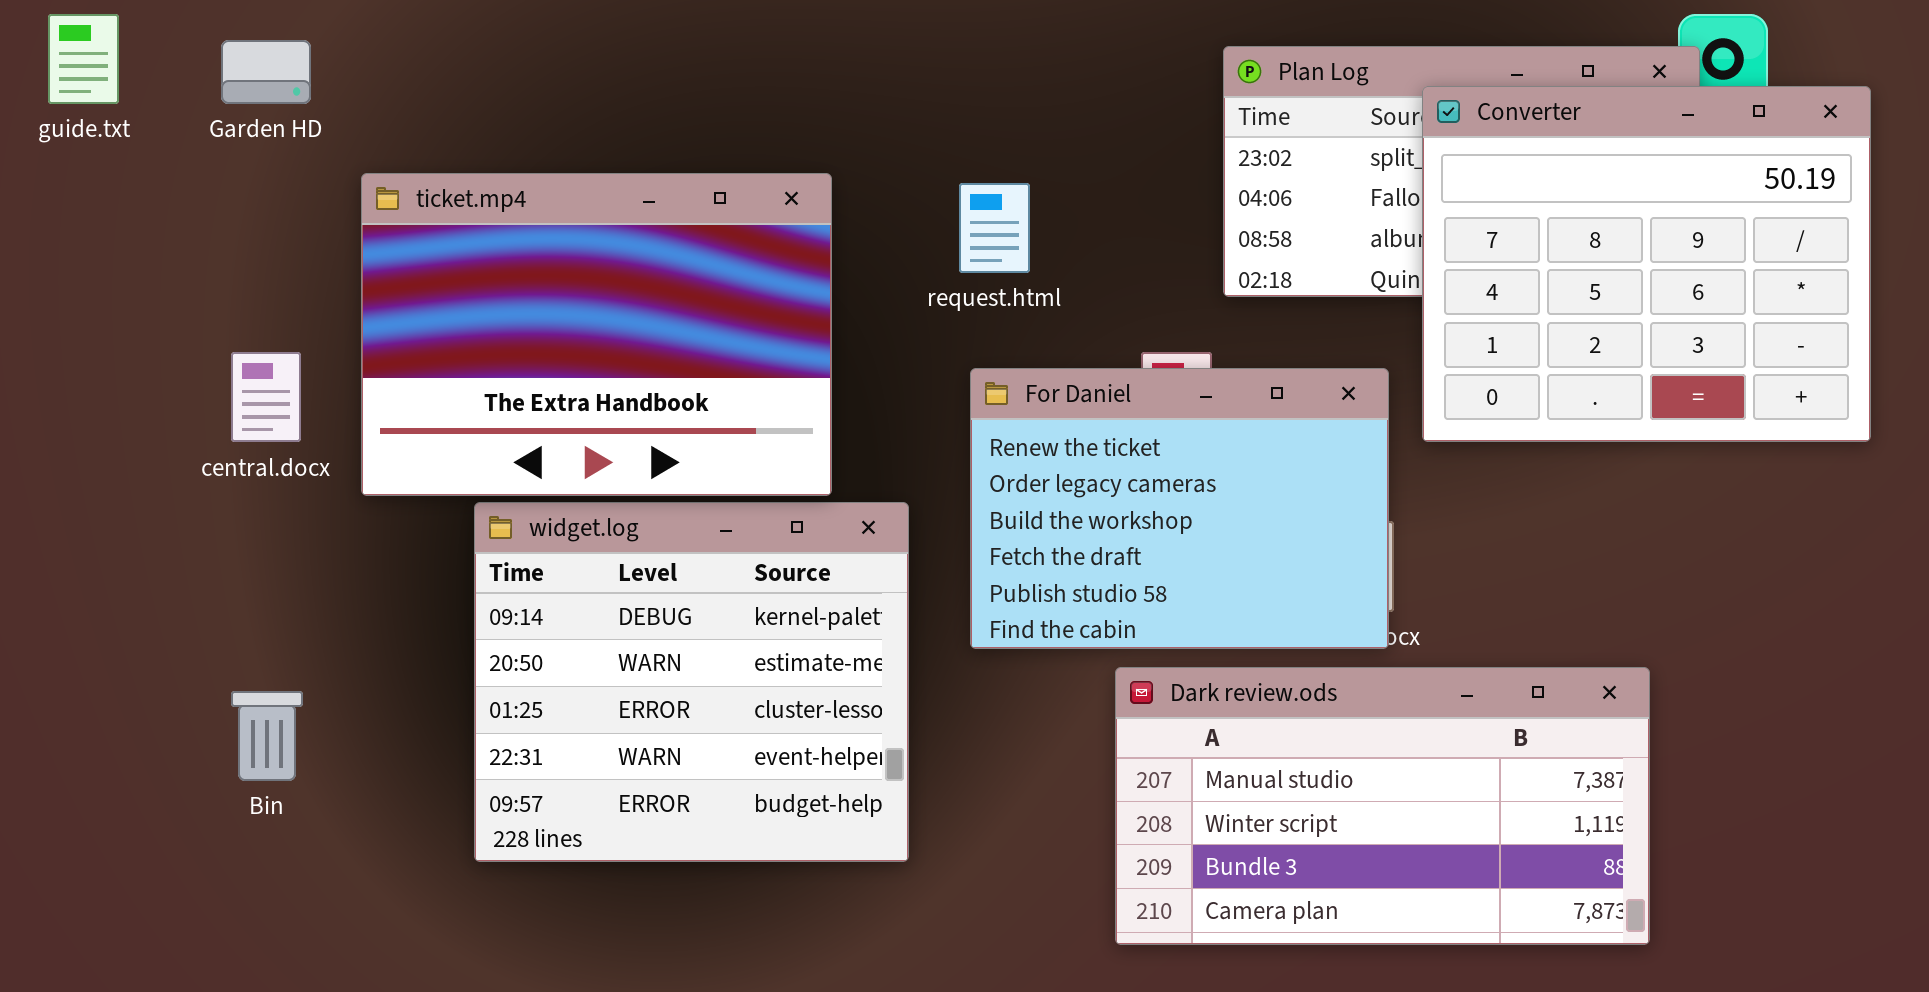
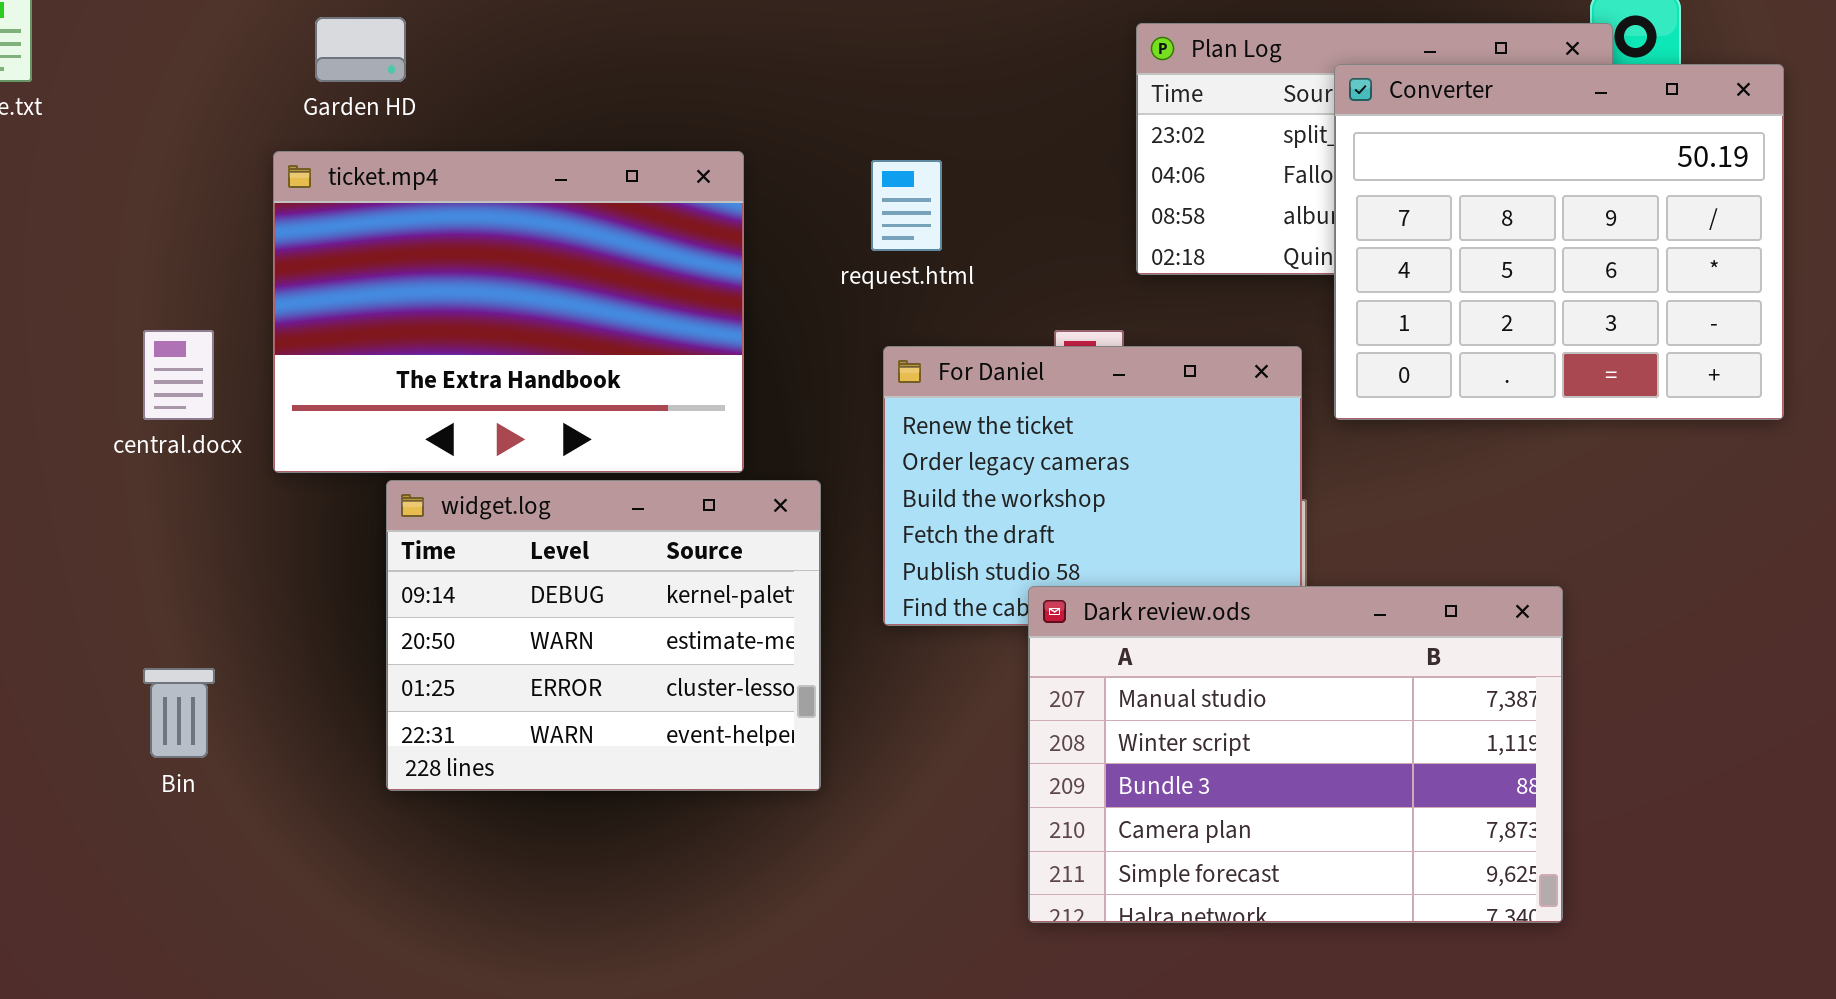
Garden HD: [221,40,311,104] -> [315,17,406,82], moved
widget.log: [474,502,909,862] -> [386,480,821,791], resized
Dark review.ods: [1115,667,1650,945] -> [1028,586,1563,923], resized

